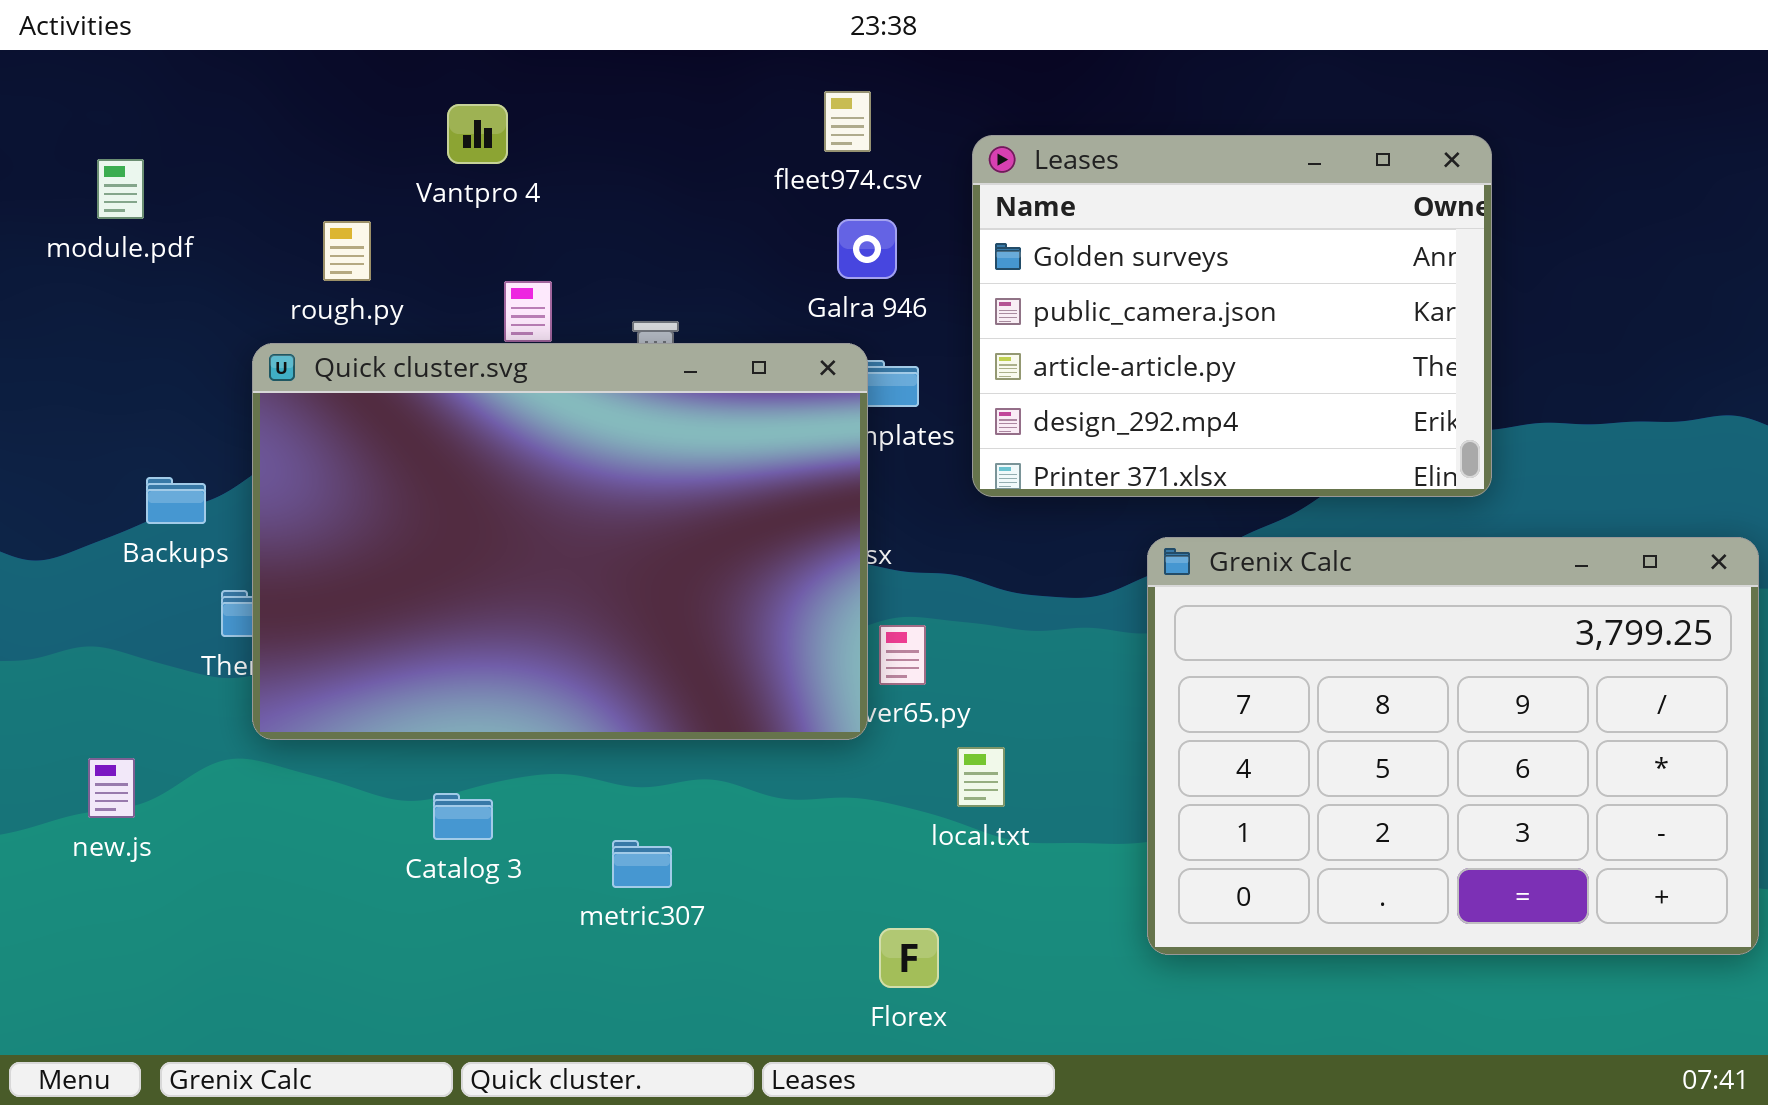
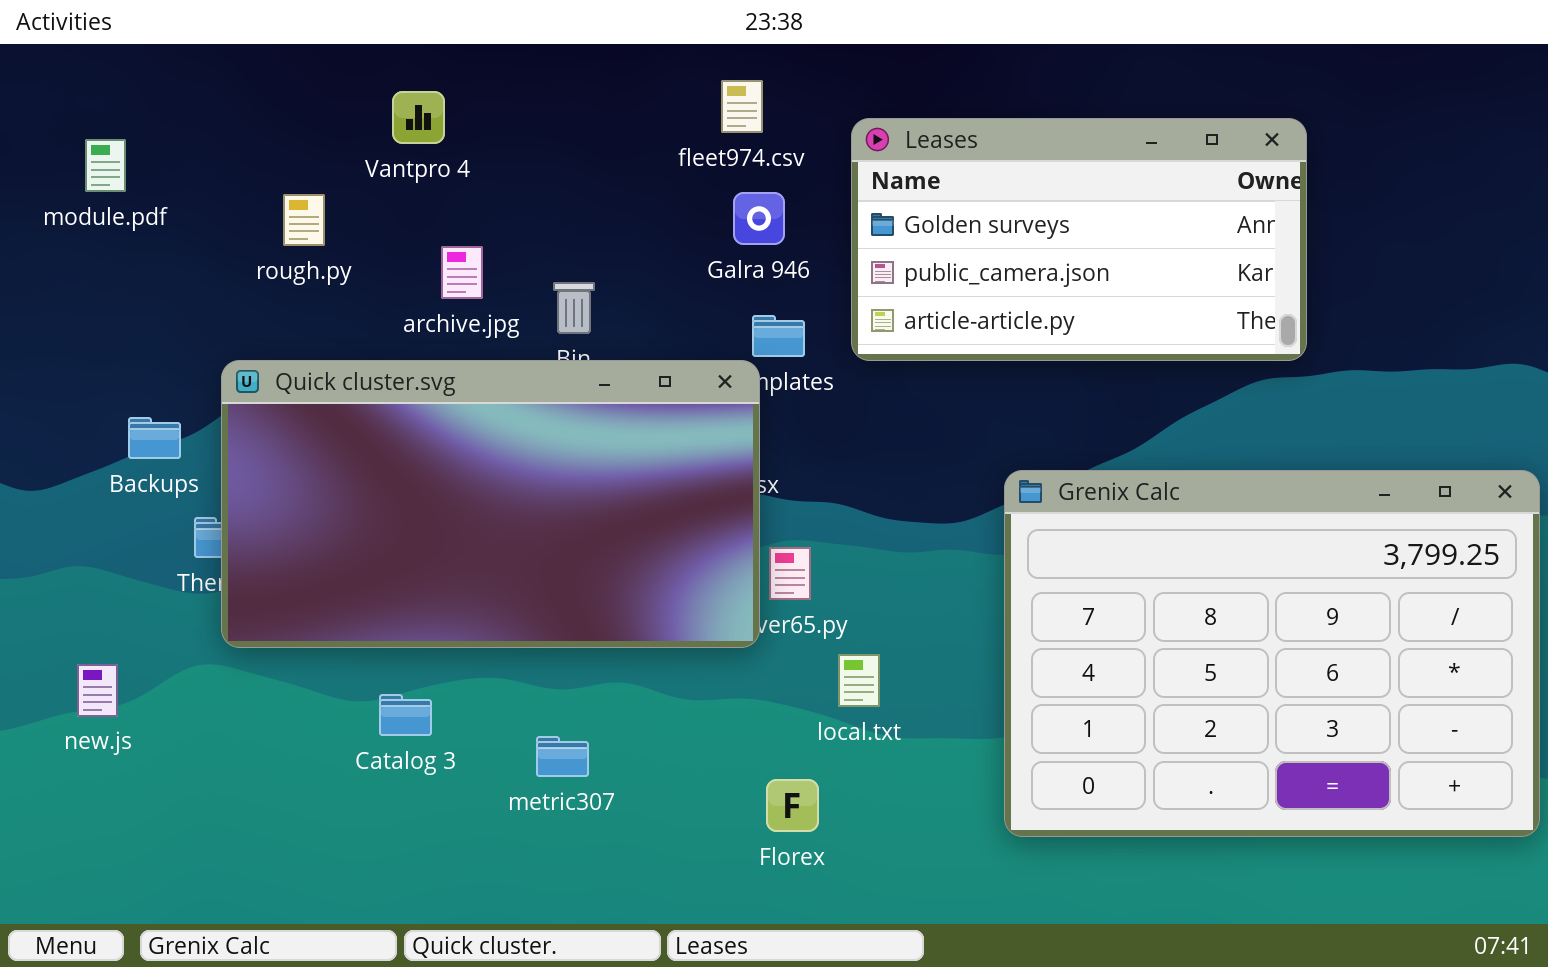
Leases: [972,135,1492,497] -> [851,118,1307,361], resized
Quick cluster.svg: [252,343,868,740] -> [221,360,760,648], resized
Florex: [879,928,939,988] -> [766,779,819,832], moved

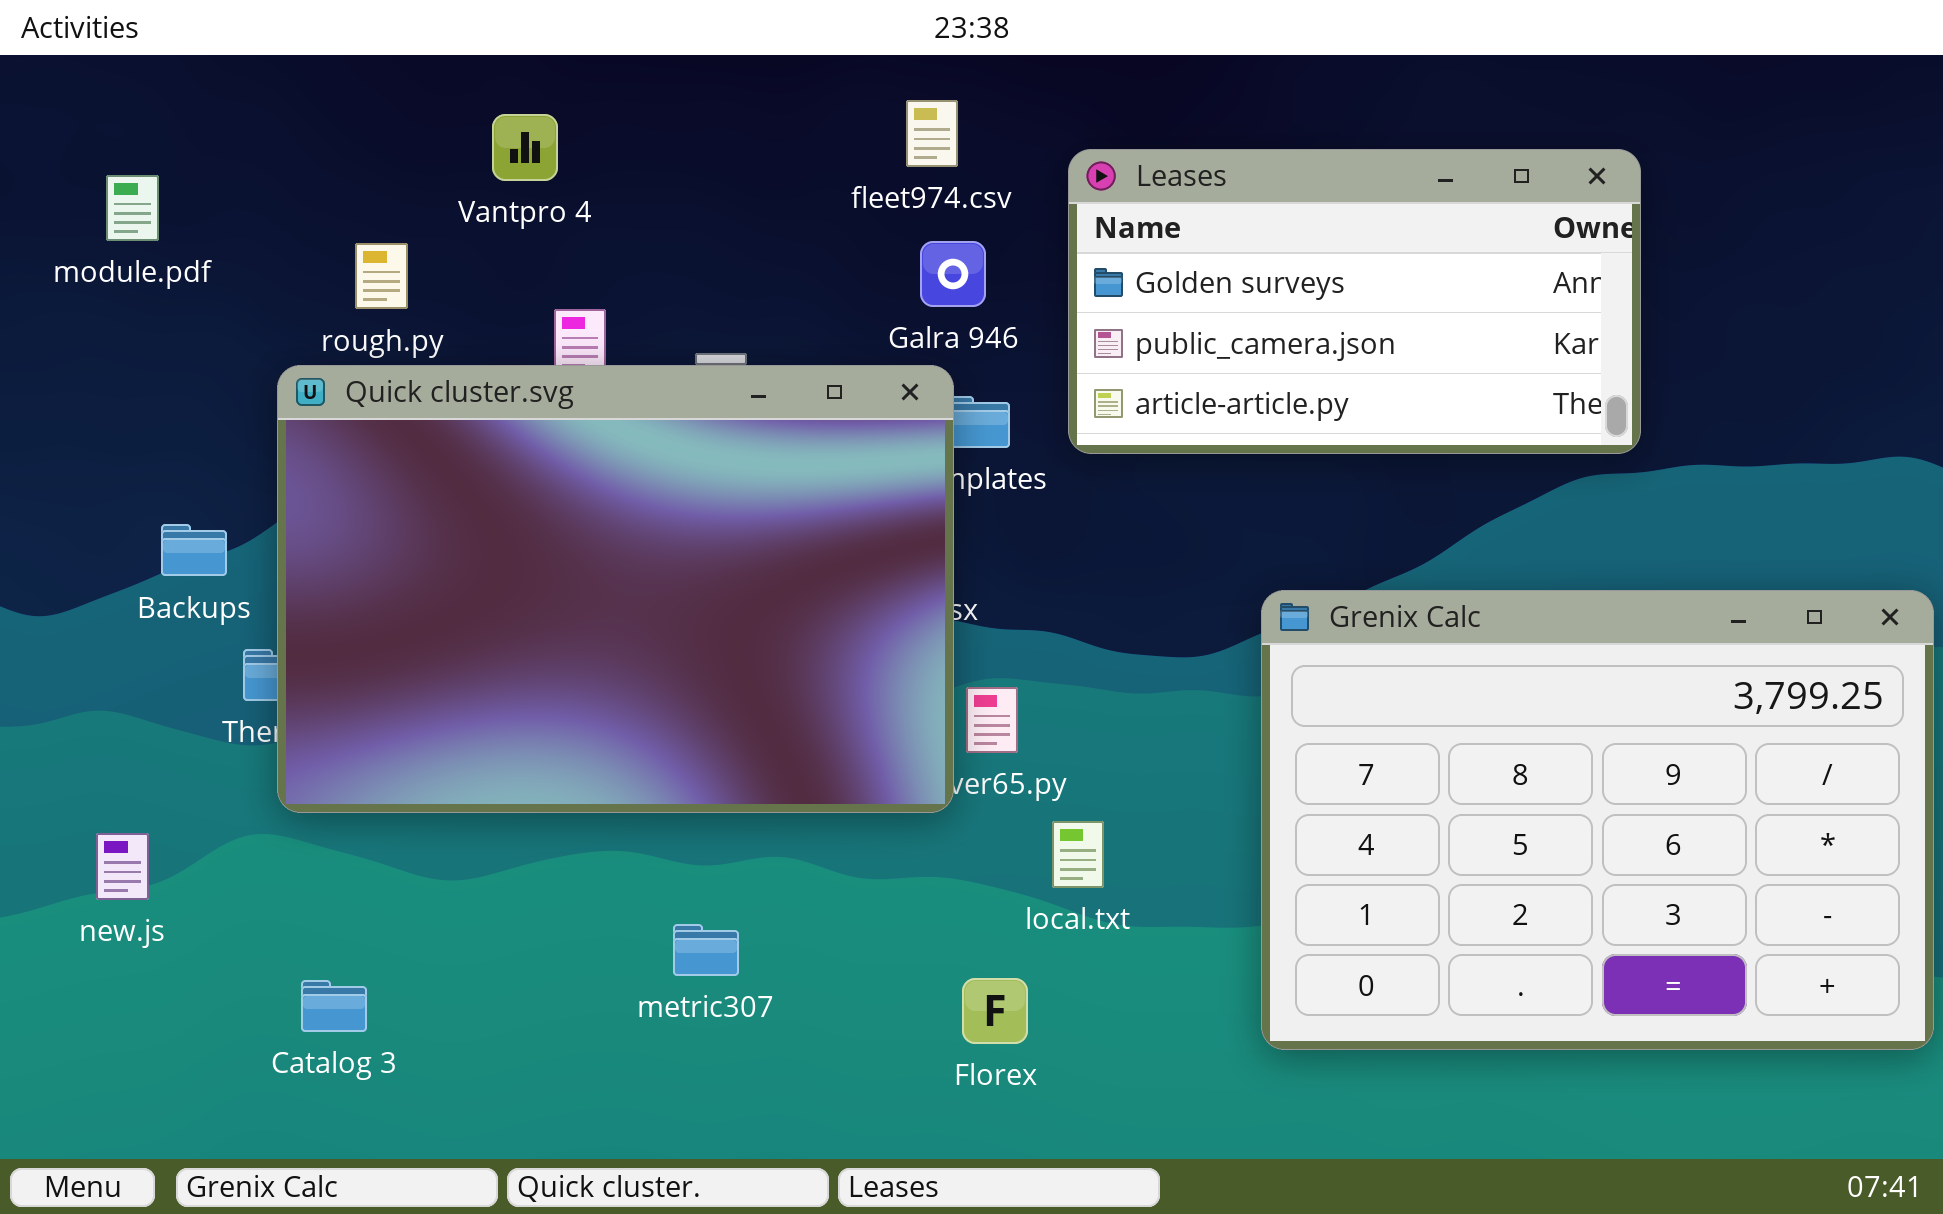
Quick cluster.svg: [221,360,760,648] -> [277,365,954,813], resized
Catalog 3: [379,694,432,736] -> [301,980,367,1032], moved

